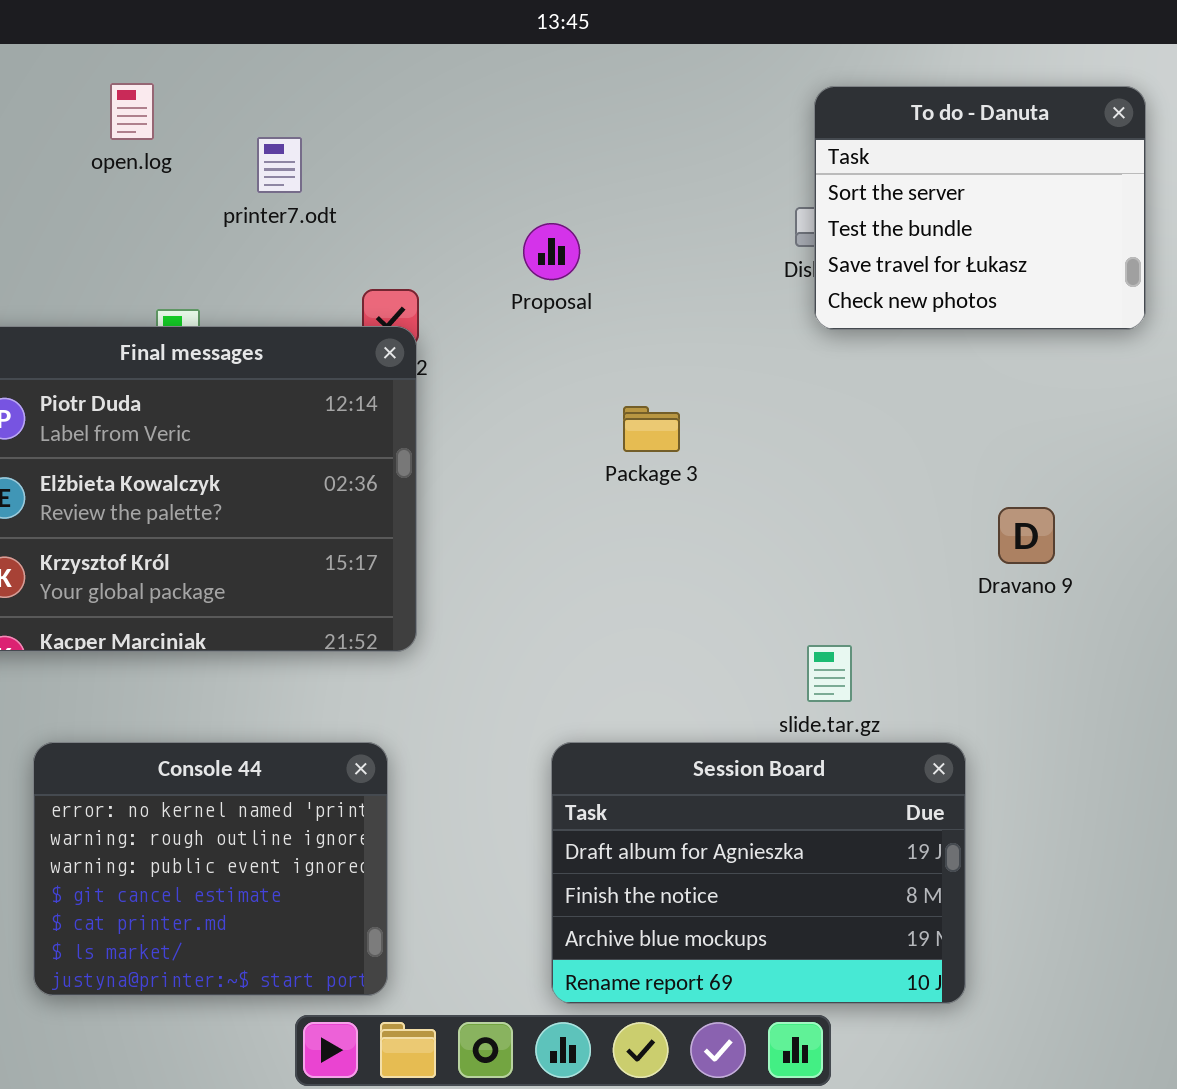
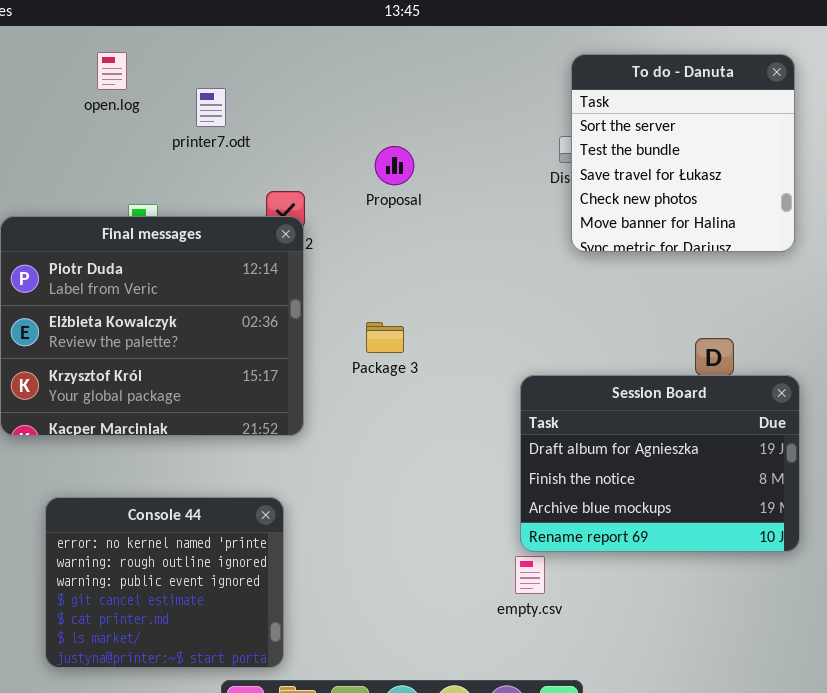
To do - Danuta: [814,86,1146,330] -> [571,54,795,252], resized
Package 3: [623,406,680,452] -> [366,322,404,353], moved
Session Board: [551,742,966,1004] -> [520,375,800,552], moved

